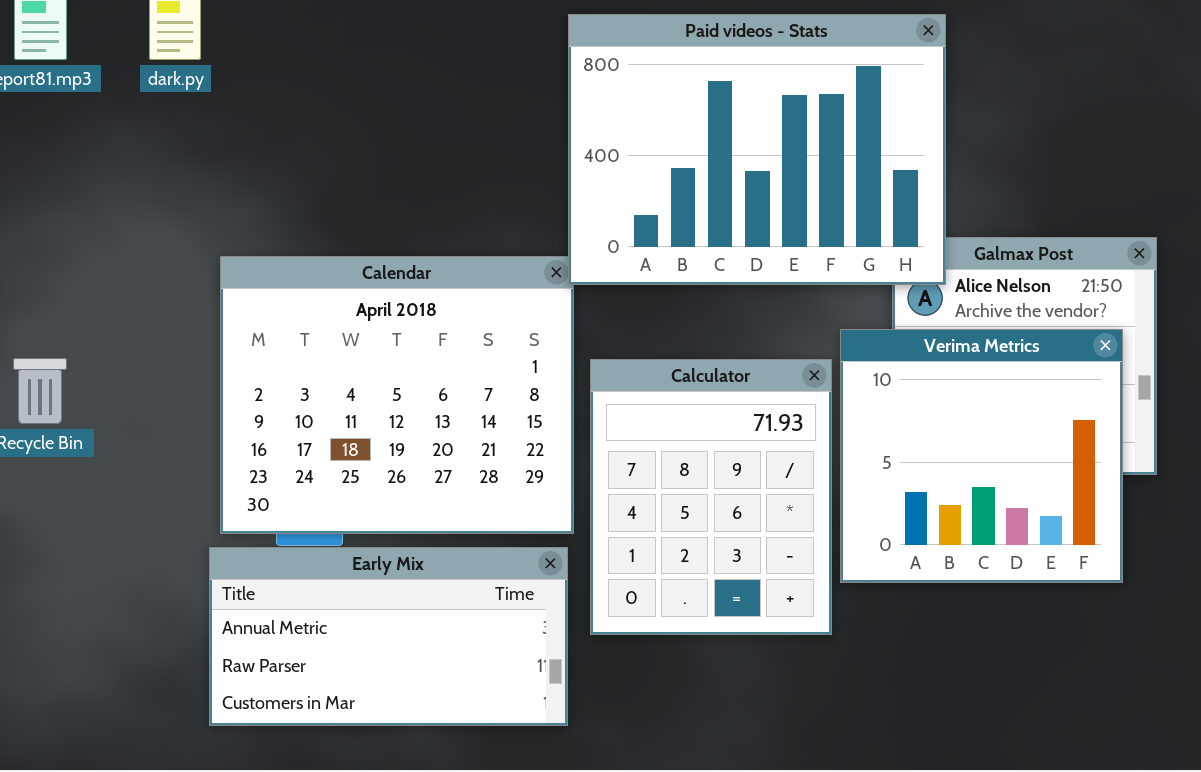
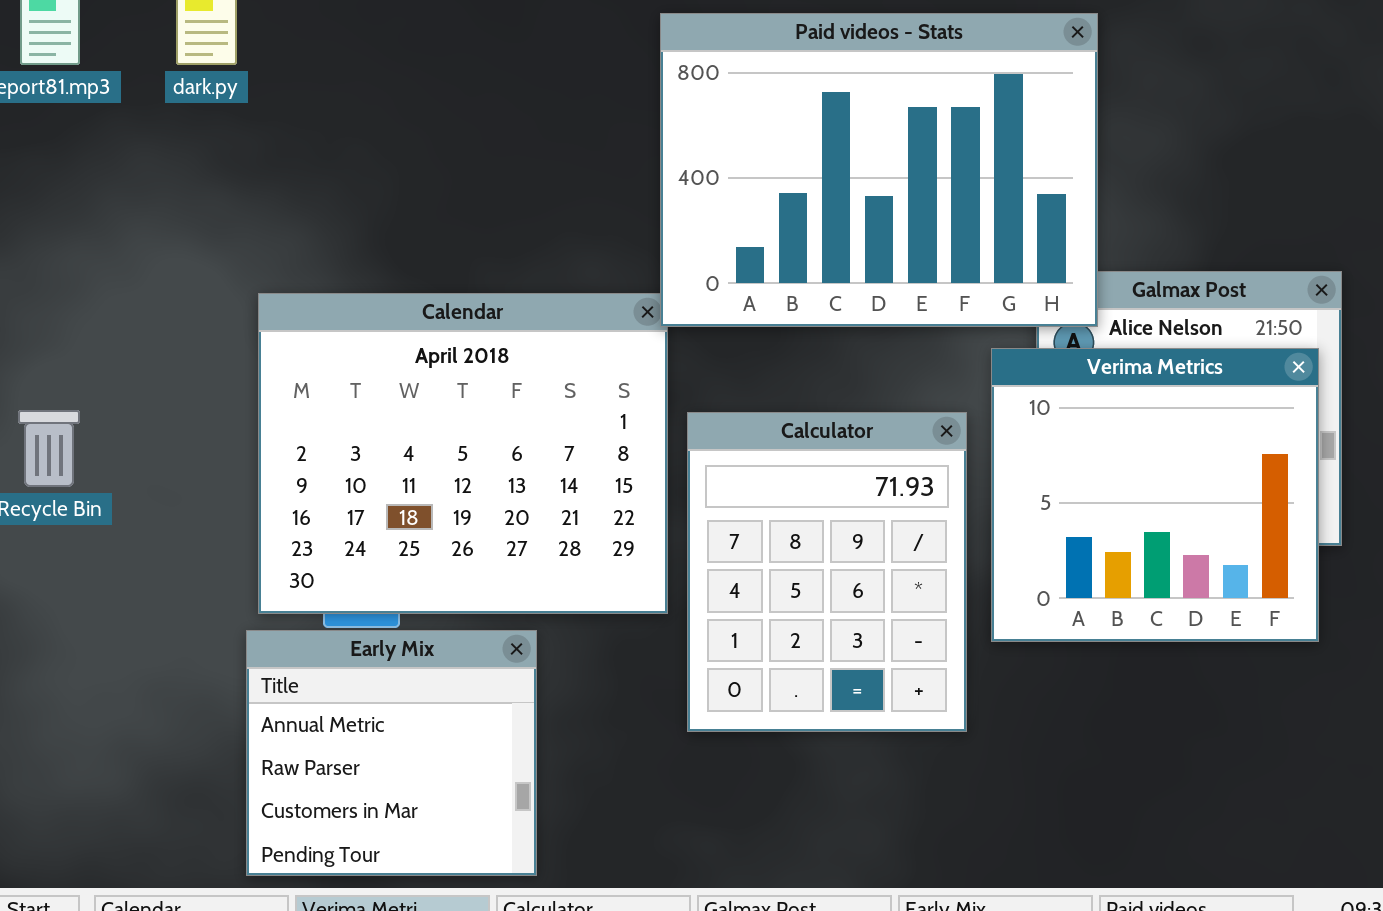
Verima Metrics: [840,329,1123,583] -> [991,348,1319,642], moved
Early Mix: [209,547,568,726] -> [246,630,537,876], resized

